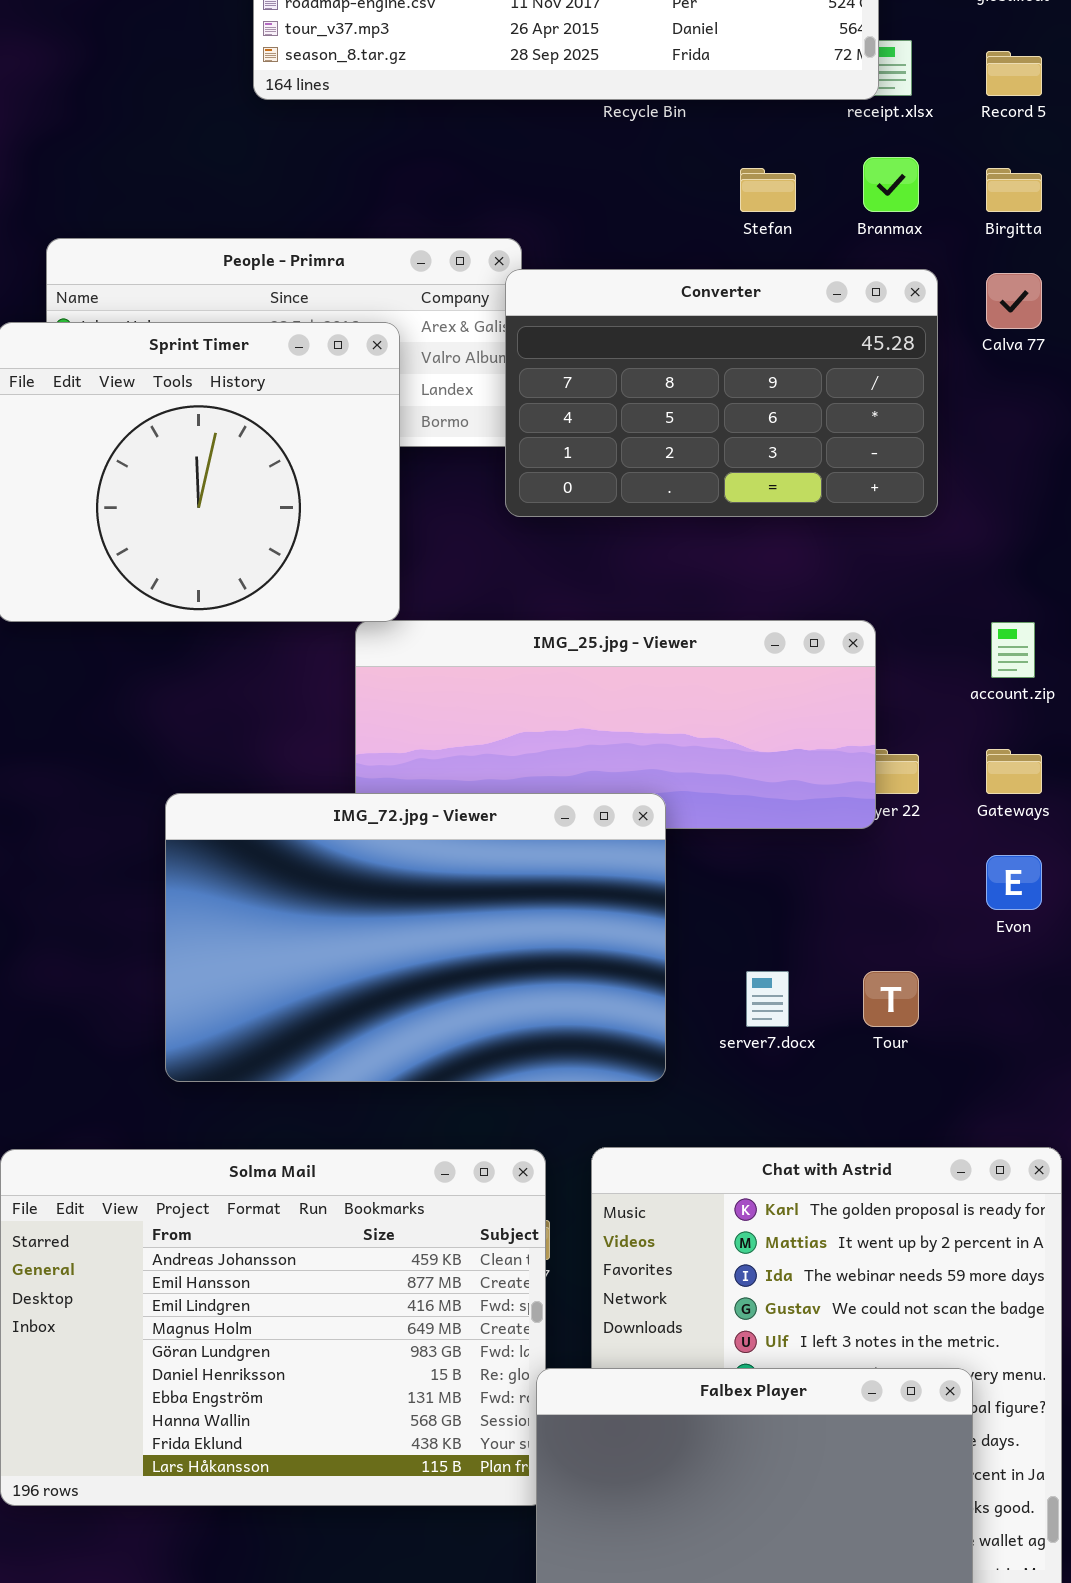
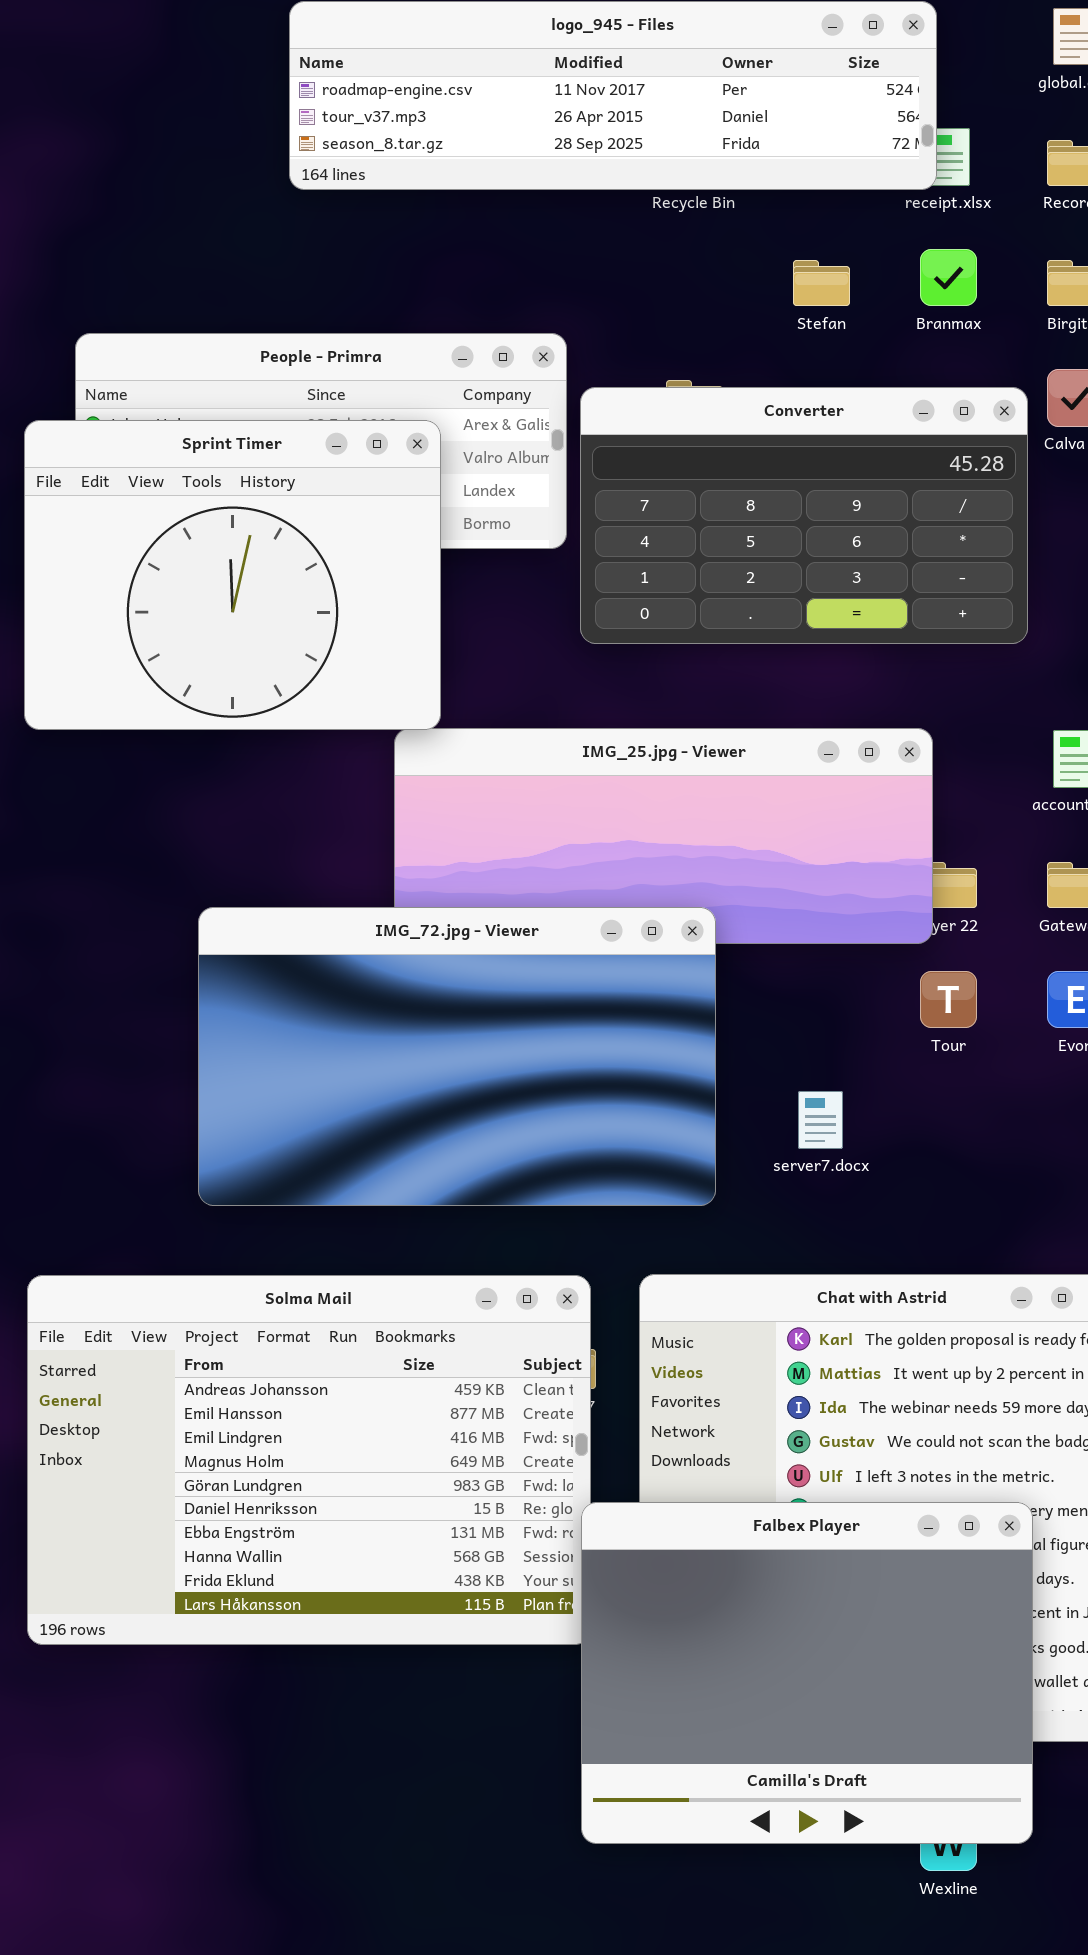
Converter: [505,269,938,517] -> [580,387,1028,644], moved
Tour: [863,971,919,1027] -> [920,971,977,1028], moved

